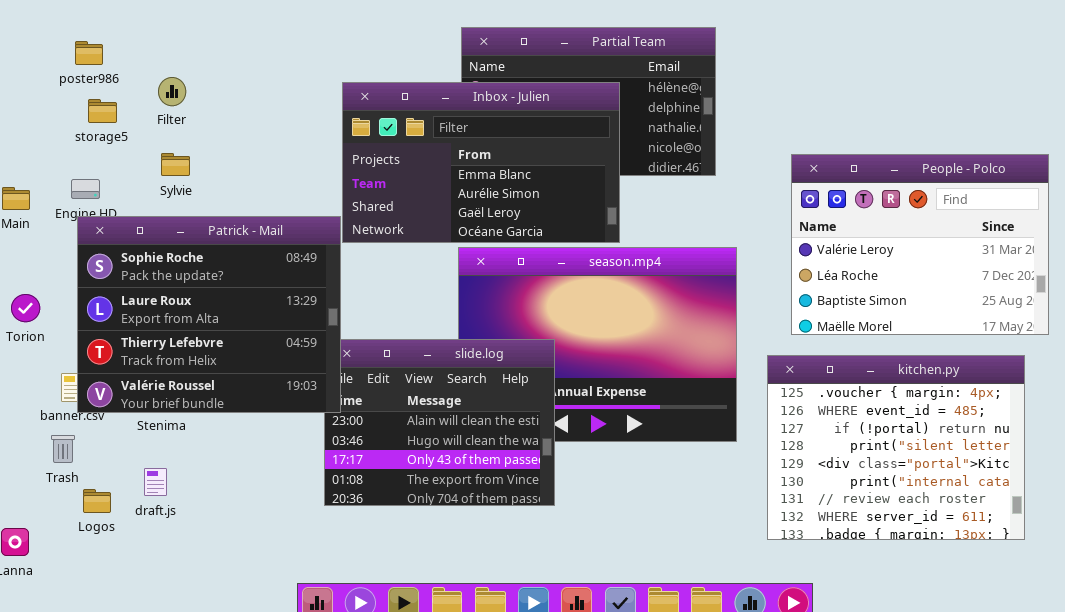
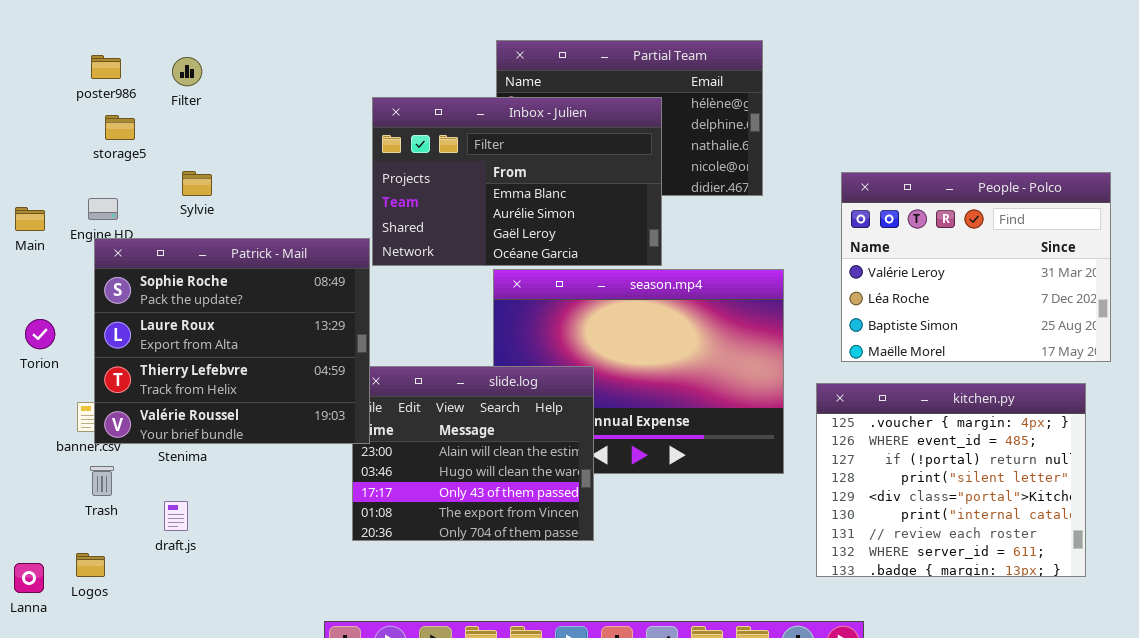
Filter: [158,77,186,106] -> [172,57,202,86], moved
Trash: [51,435,75,463] -> [90,466,114,496], moved
Logos: [83,489,111,513] -> [76,553,105,577], moved

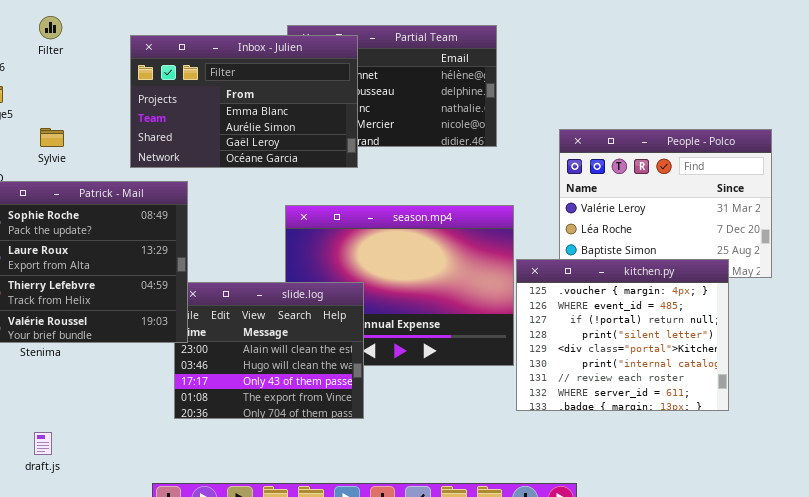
Filter: [172,57,202,86] -> [39,16,62,39], moved
Inbox - Julien: [372,97,662,266] -> [130,35,358,168], moved
kitchen.py: [816,383,1086,577] -> [516,259,729,411], moved
draft.js: [164,501,188,531] -> [34,432,52,455], moved

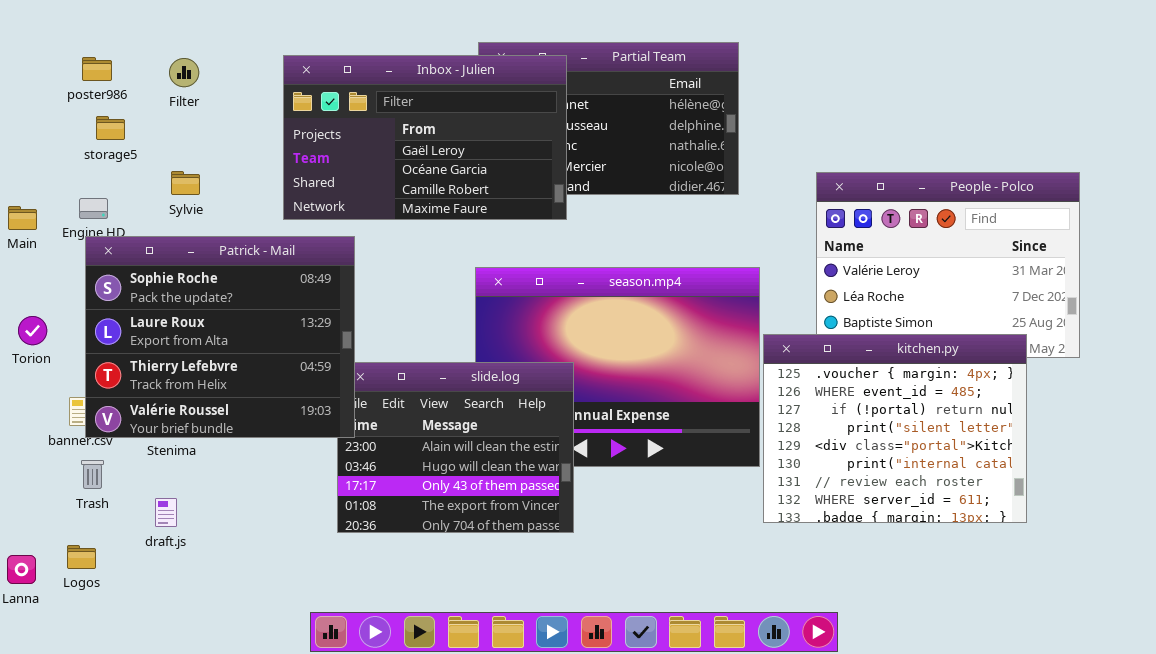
Filter: [39,16,62,39] -> [169,58,199,87], moved
Inbox - Julien: [130,35,358,168] -> [283,55,567,220], scrolled down 2 rows
draft.js: [34,432,52,455] -> [155,498,177,527], moved

